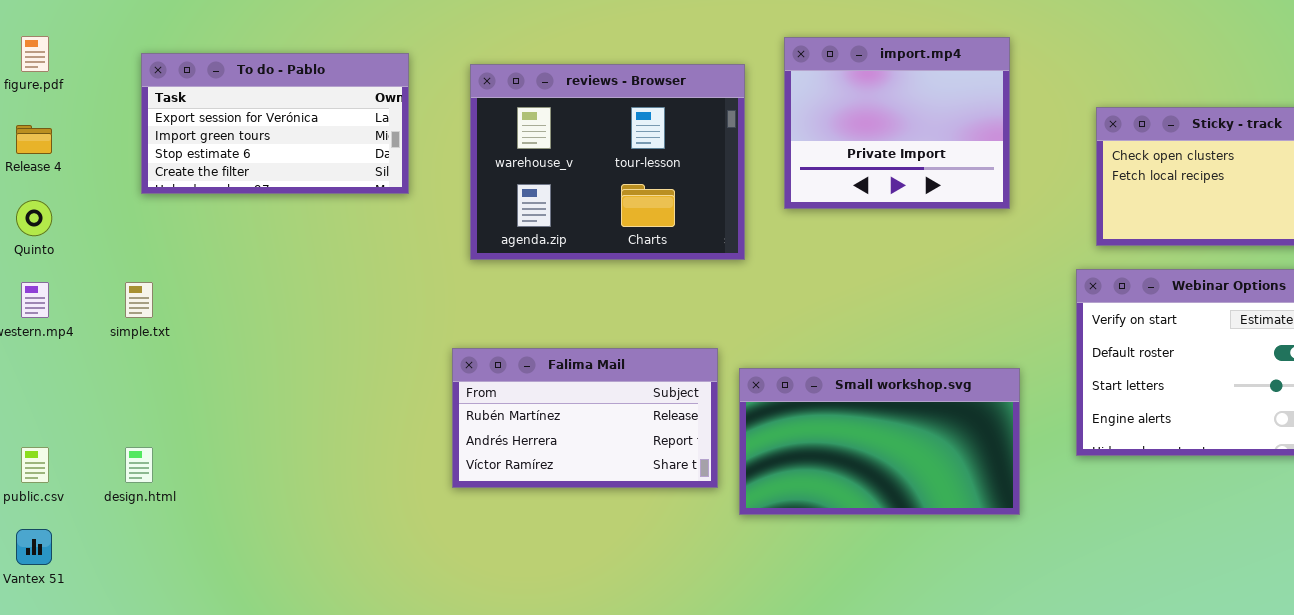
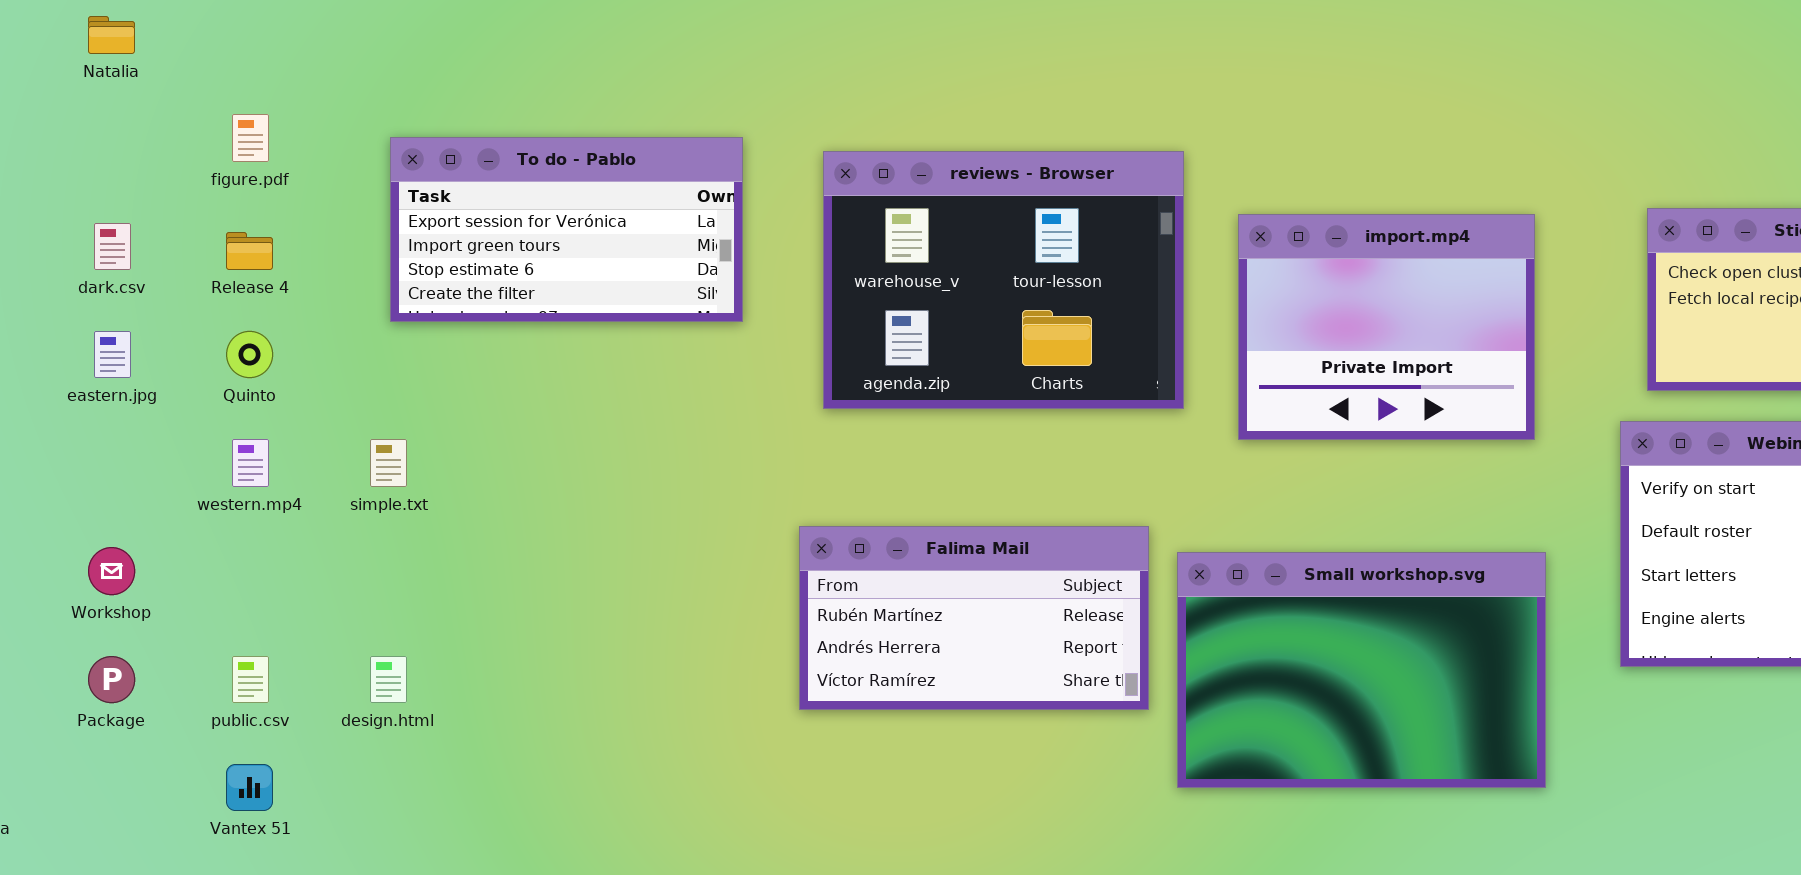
import.mp4: [784,37,1010,209] -> [1238,214,1535,440], moved
Small workshop.svg: [739,368,1020,515] -> [1177,552,1546,788], resized

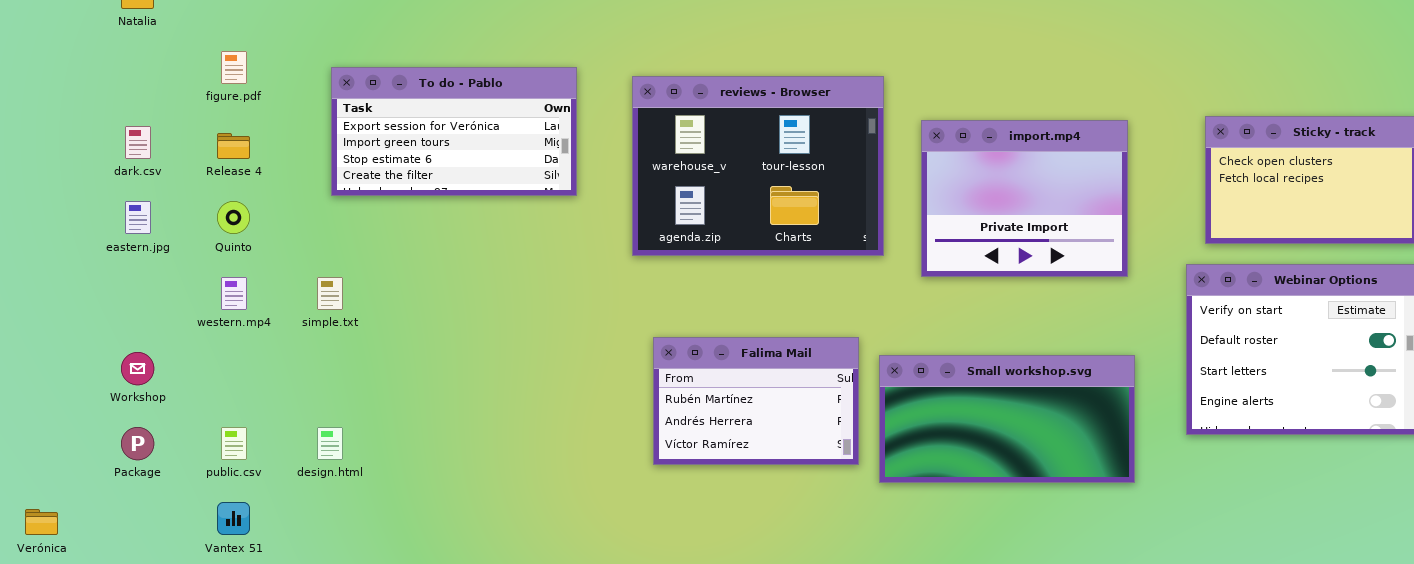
Falima Mail: [799,526,1149,710] -> [653,337,859,465], resized
Small workshop.svg: [1177,552,1546,788] -> [879,355,1135,483], resized

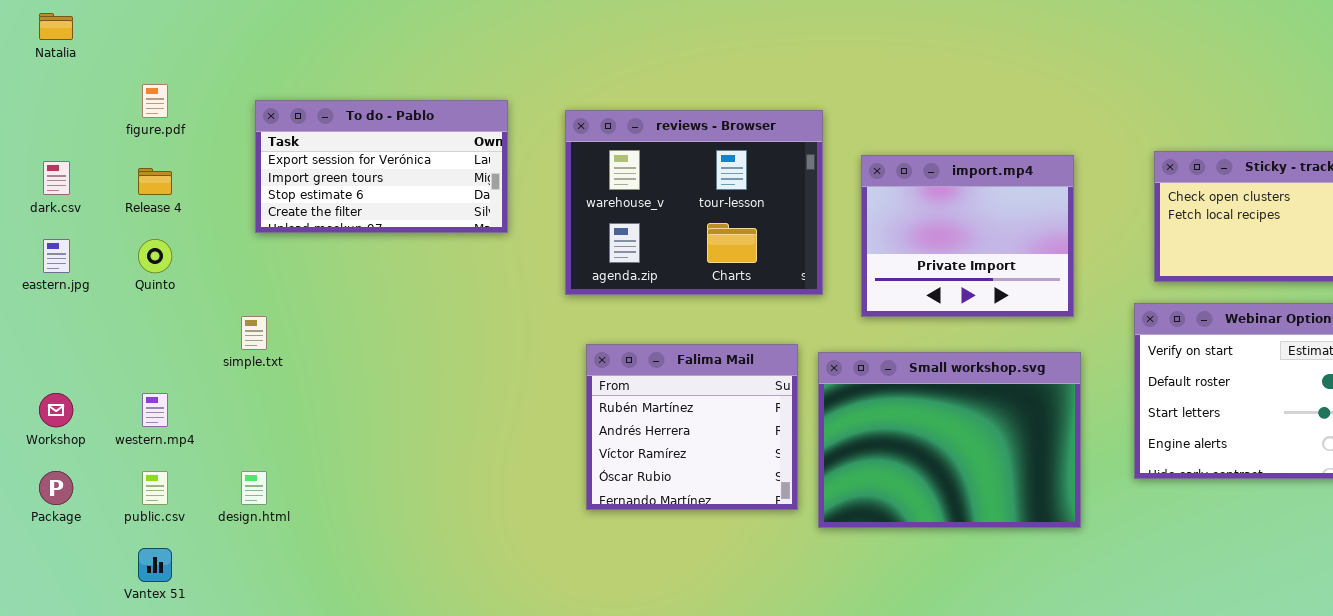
western.mp4: [221,277,247,310] -> [142,393,168,427], moved
Falima Mail: [653,337,859,465] -> [586,344,798,510], resized
Small workshop.svg: [879,355,1135,483] -> [818,352,1081,528], resized

